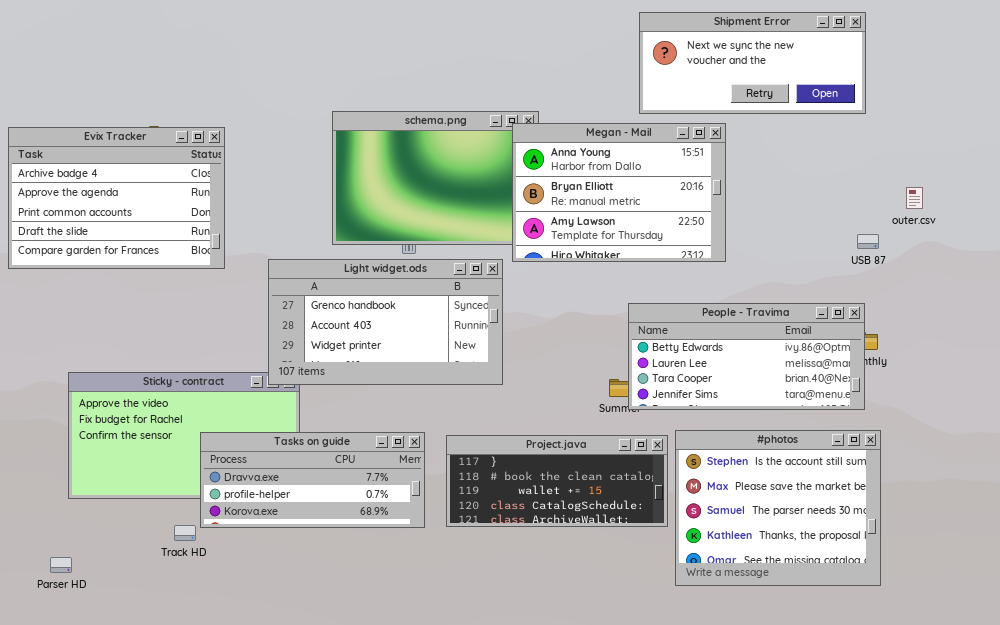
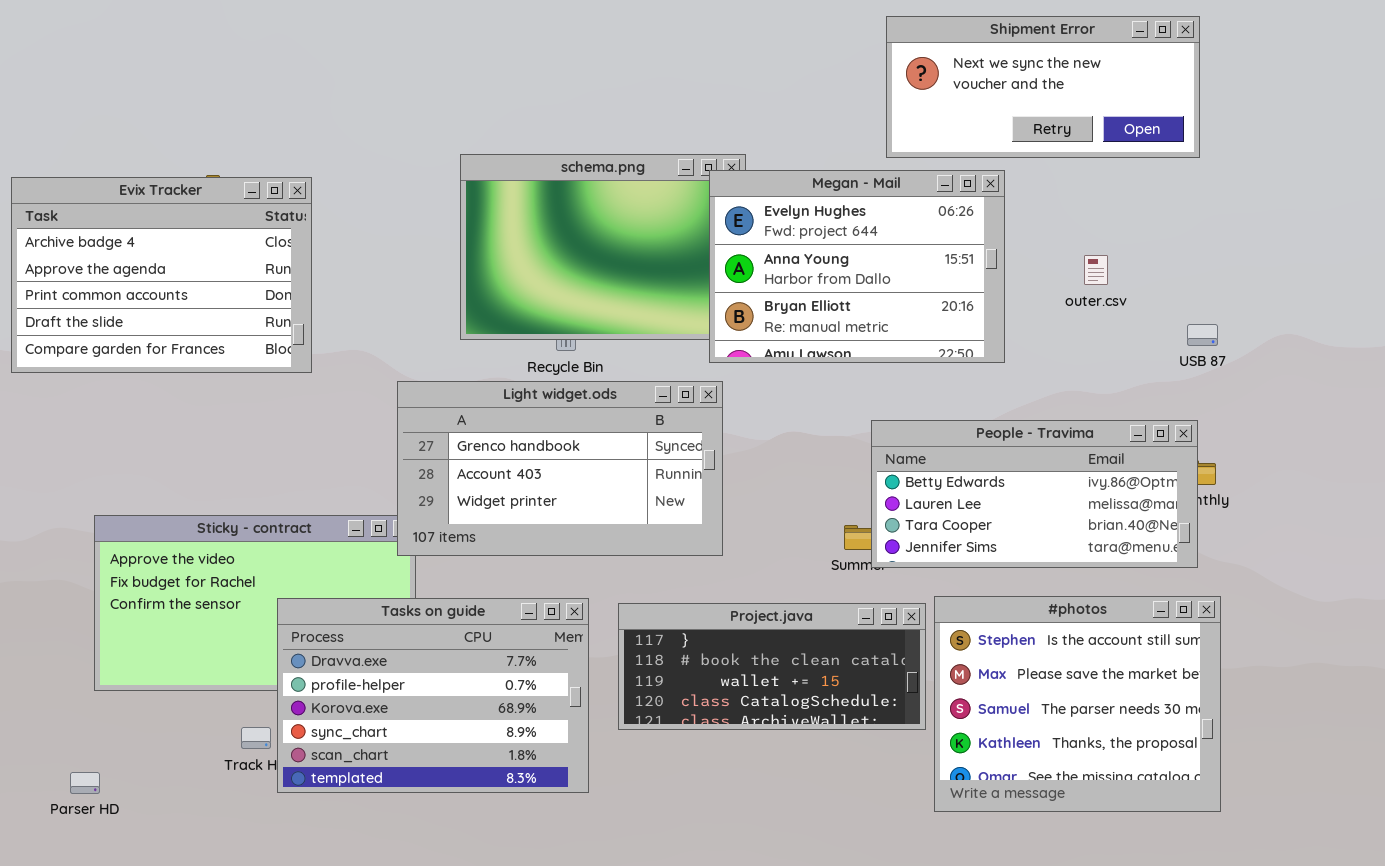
Megan - Mail: [512,123,726,262] -> [709,170,1005,363], scrolled up 1 row
outer.csv: [906,187,923,209] -> [1084,255,1108,285], moved
Light widget.ods: [268,259,503,385] -> [397,381,723,556], moved
Tasks on guide: [200,432,425,528] -> [277,598,589,793], resized

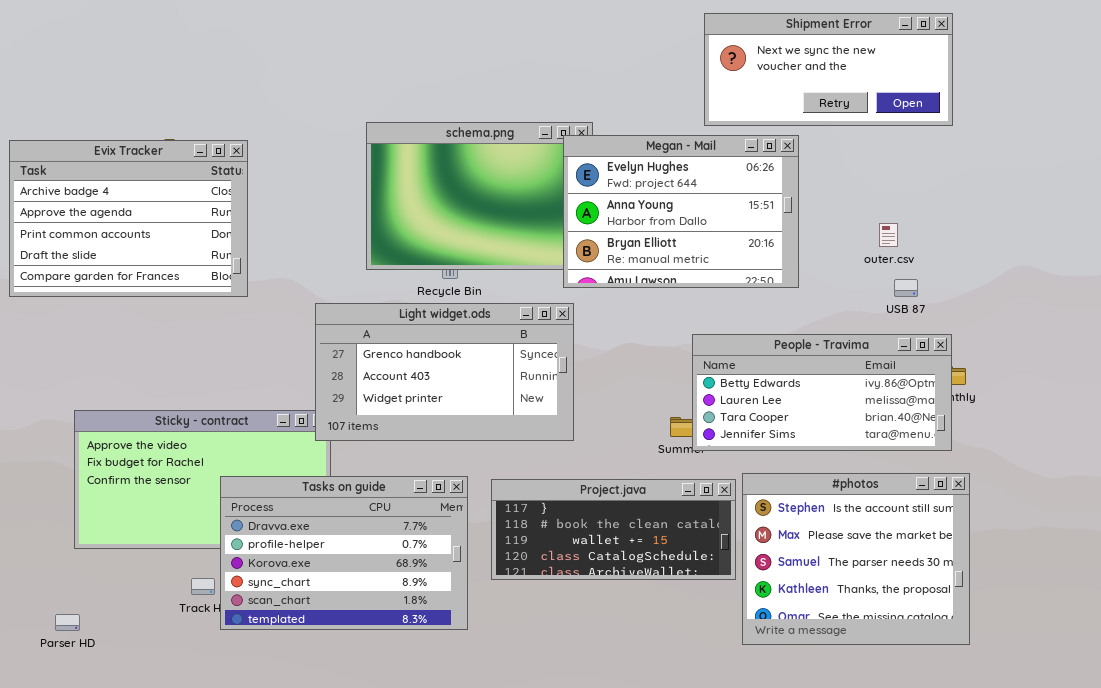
outer.csv: [1084,255,1108,285] -> [879,223,898,247], moved
USB 87: [1187,324,1218,346] -> [894,279,918,297], moved

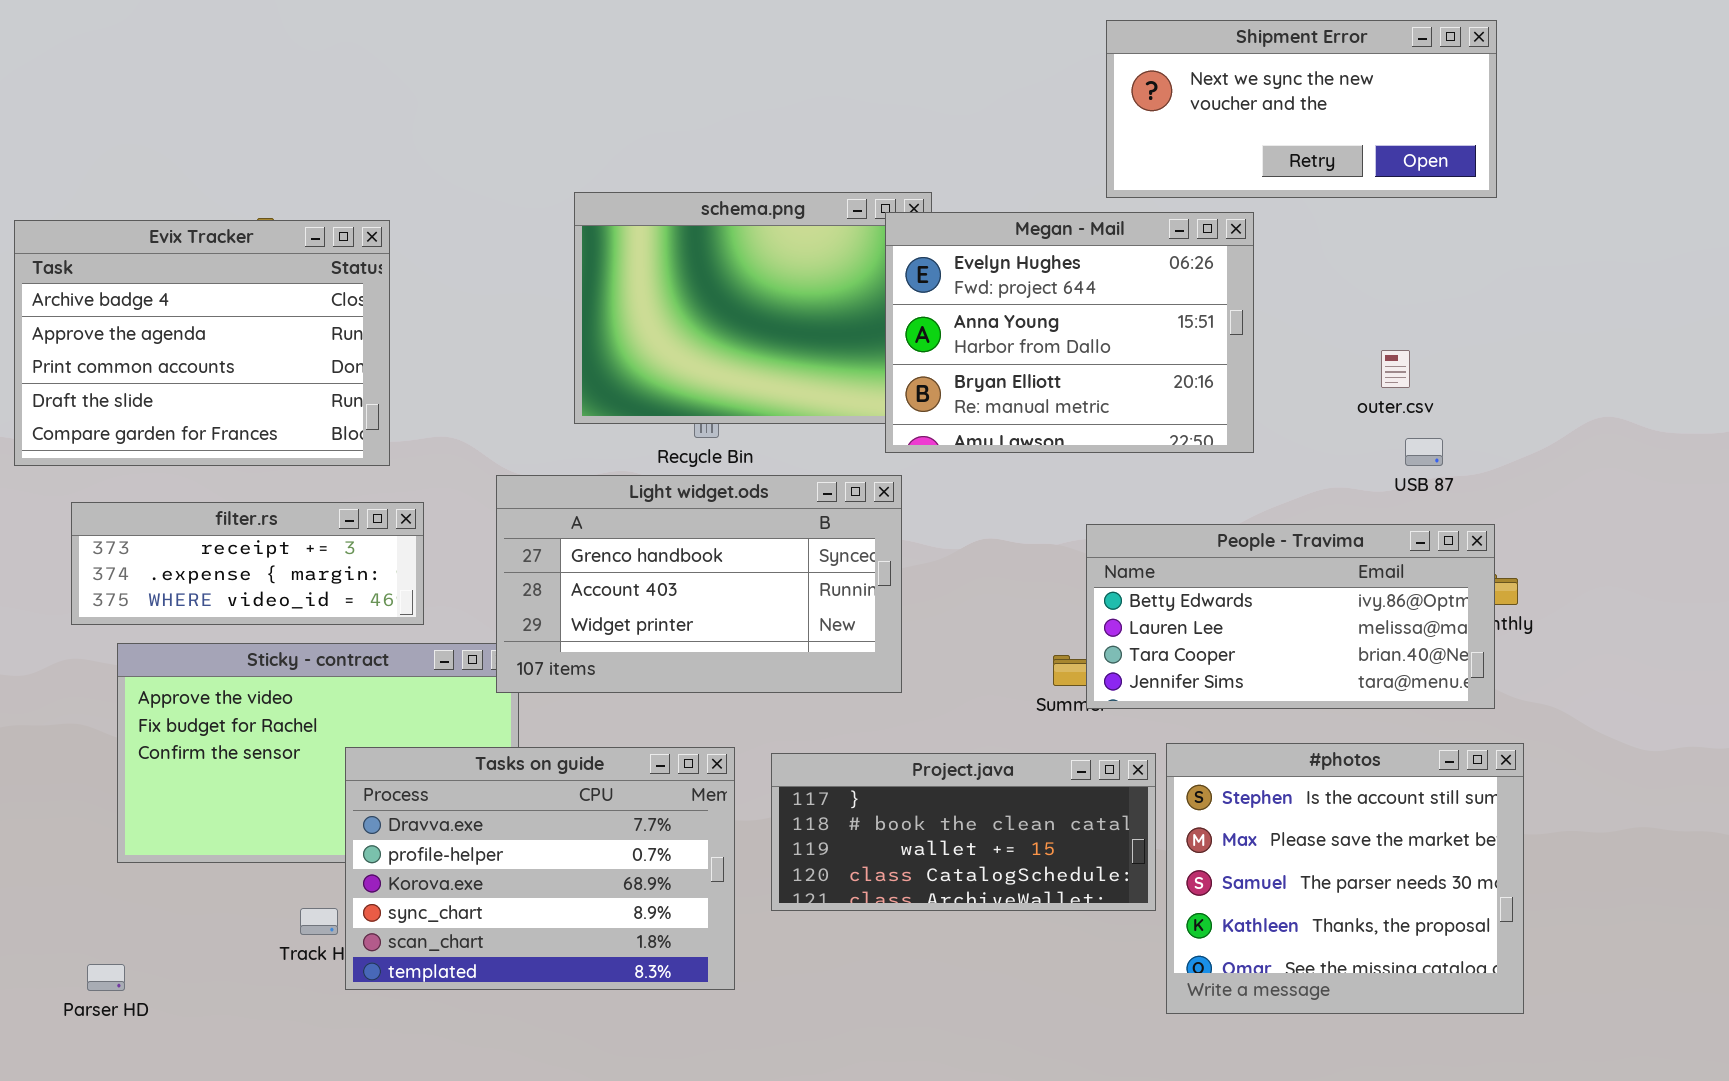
filter.rs: none -> [71,502,424,625], opened

